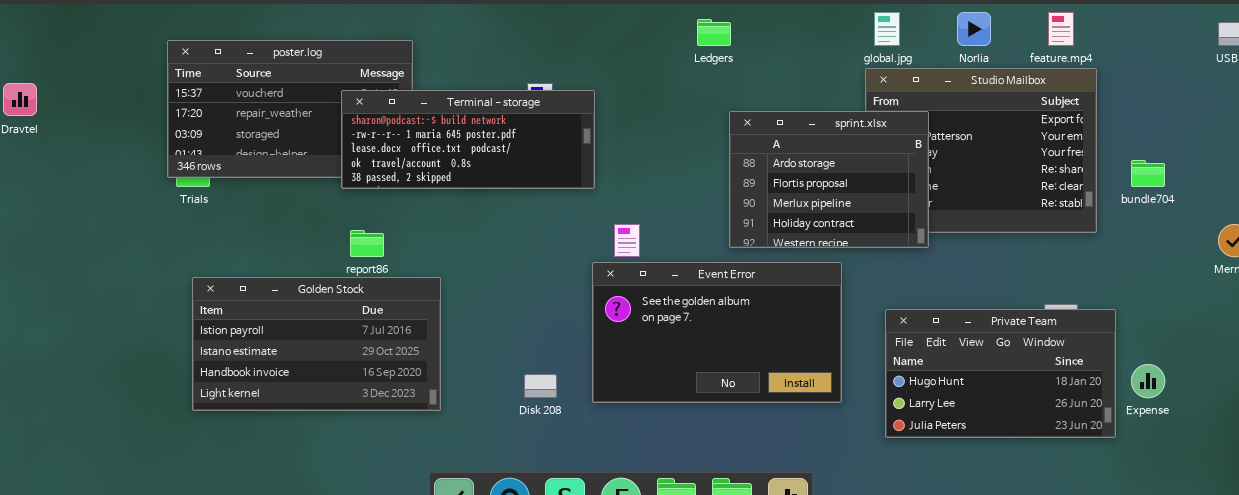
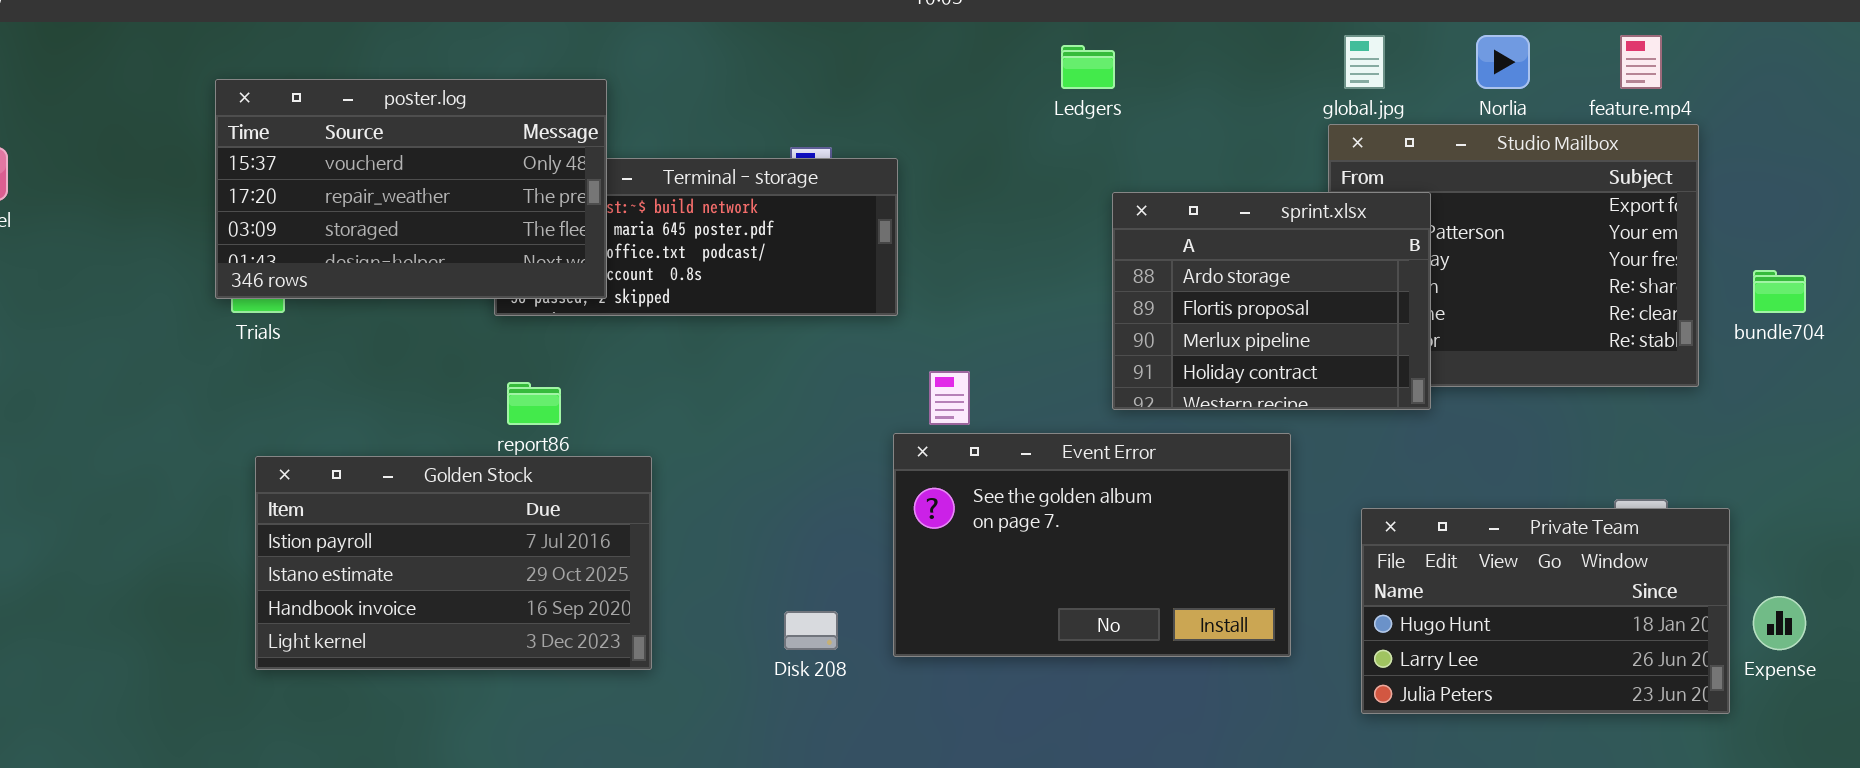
poster.log: [167,40,413,178] -> [215,79,607,299], raised

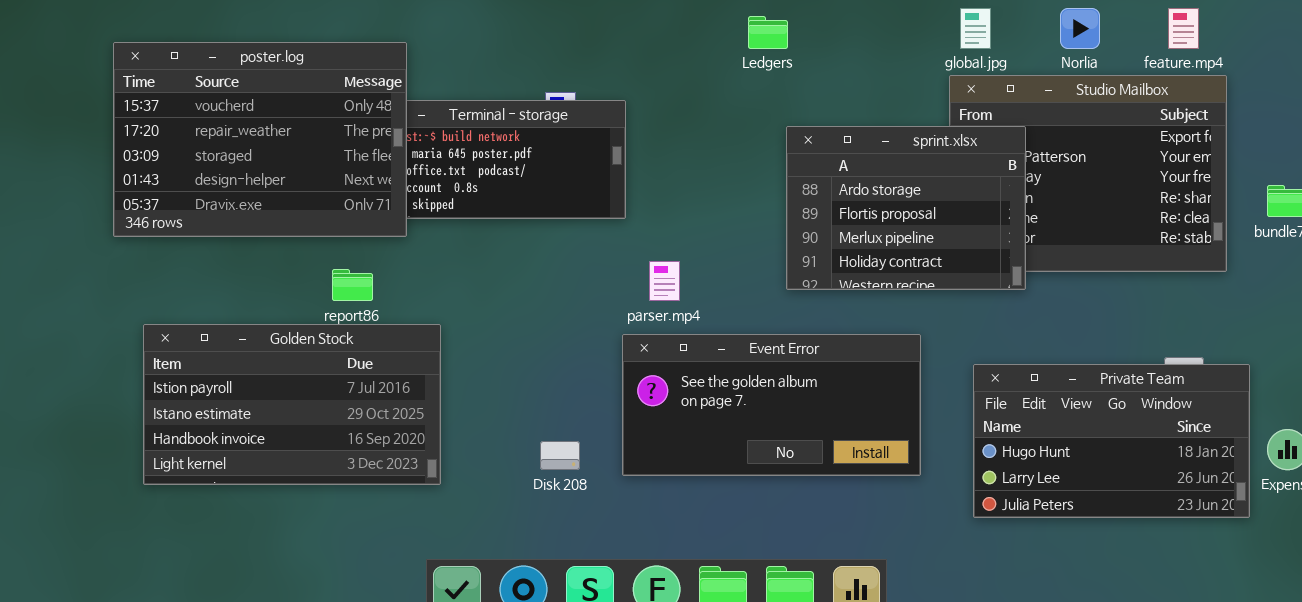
poster.log: [215,79,607,299] -> [113,42,407,237], resized
Event Error: [893,433,1291,657] -> [622,334,921,476], resized

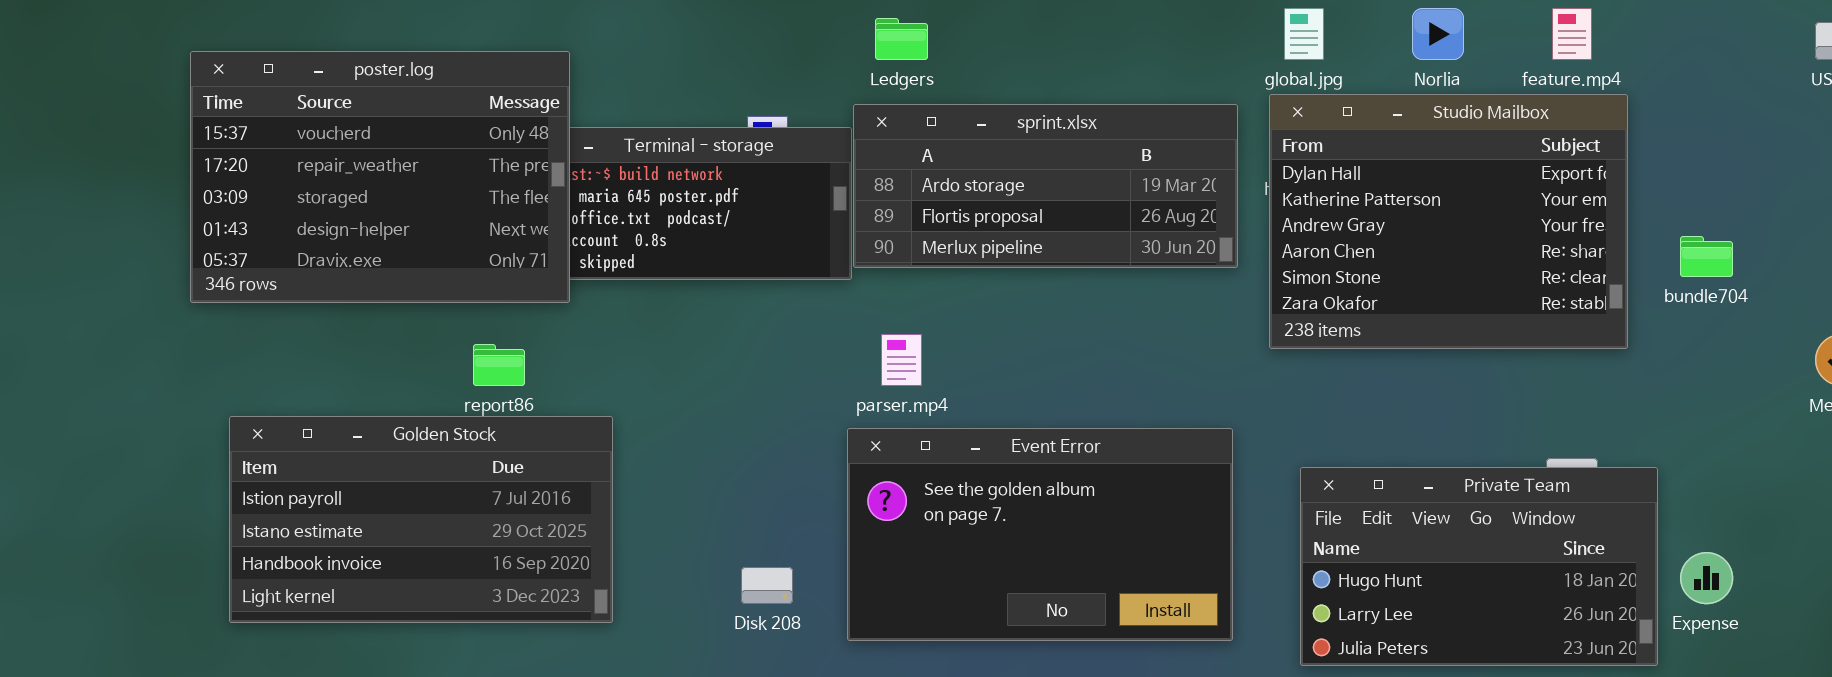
Ledgers: [748,16,788,49] -> [875,18,928,60], moved
sprint.xlsx: [786,126,1026,290] -> [853,104,1238,268], moved, resized
Event Error: [622,334,921,476] -> [847,428,1233,641], resized

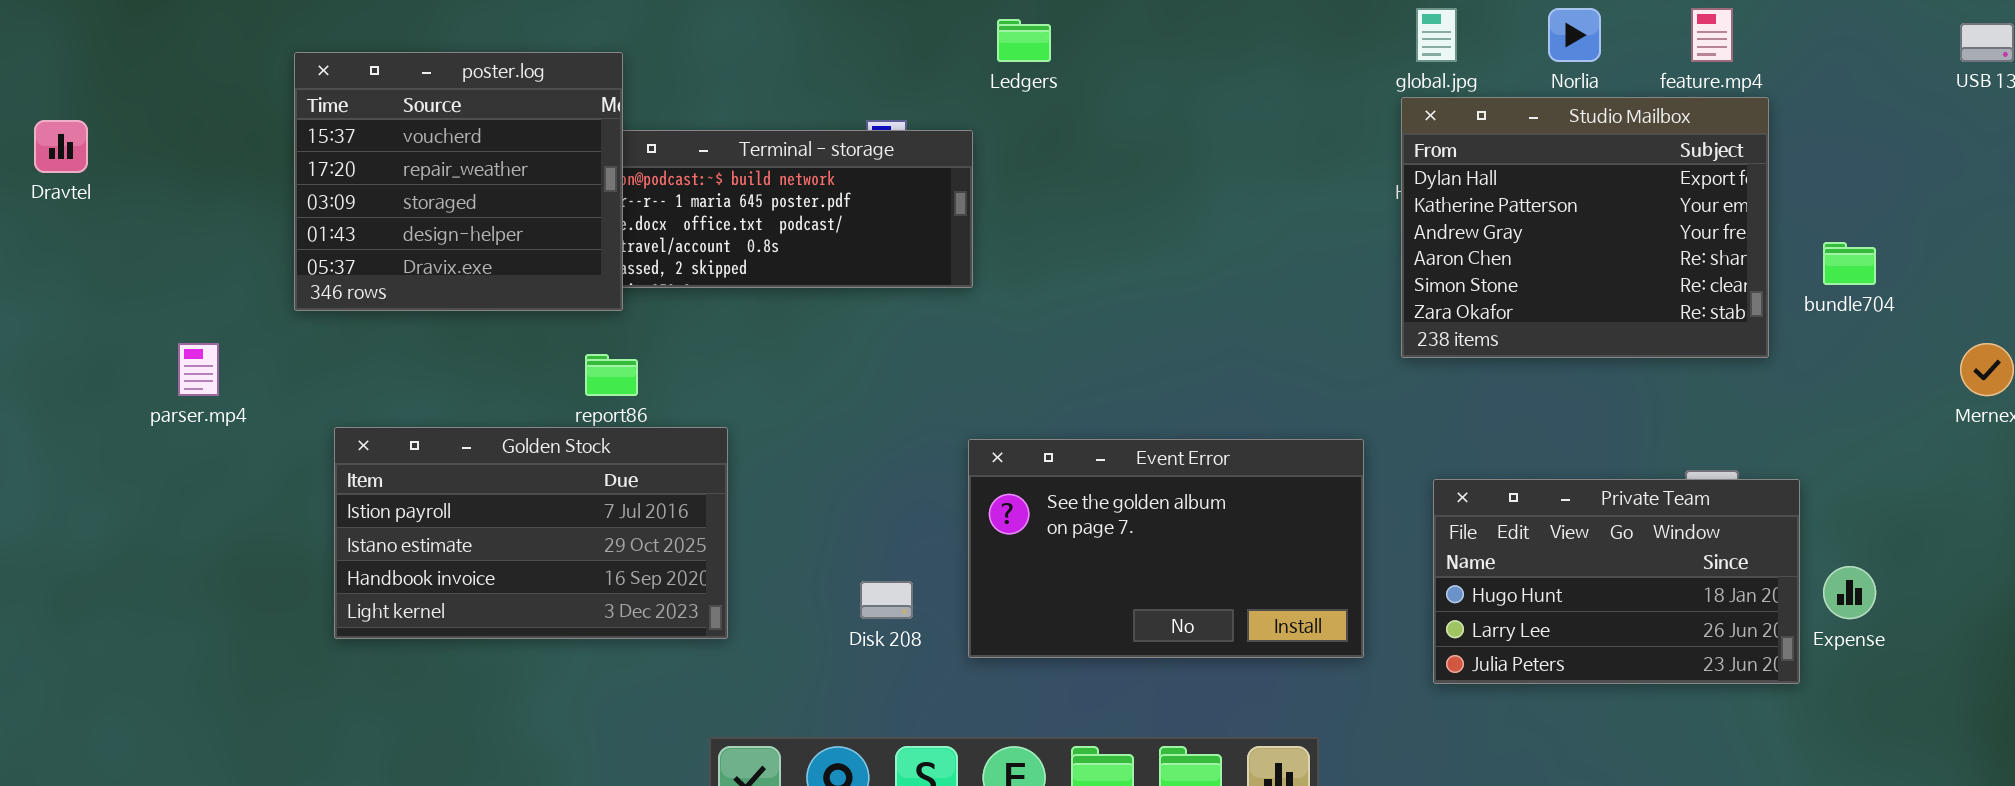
poster.log: [190,51,570,303] -> [294,52,623,311], resized
sprint.xlsx: [853,104,1238,268] -> none, closed
parser.mp4: [881,334,922,386] -> [178,343,219,396], moved

